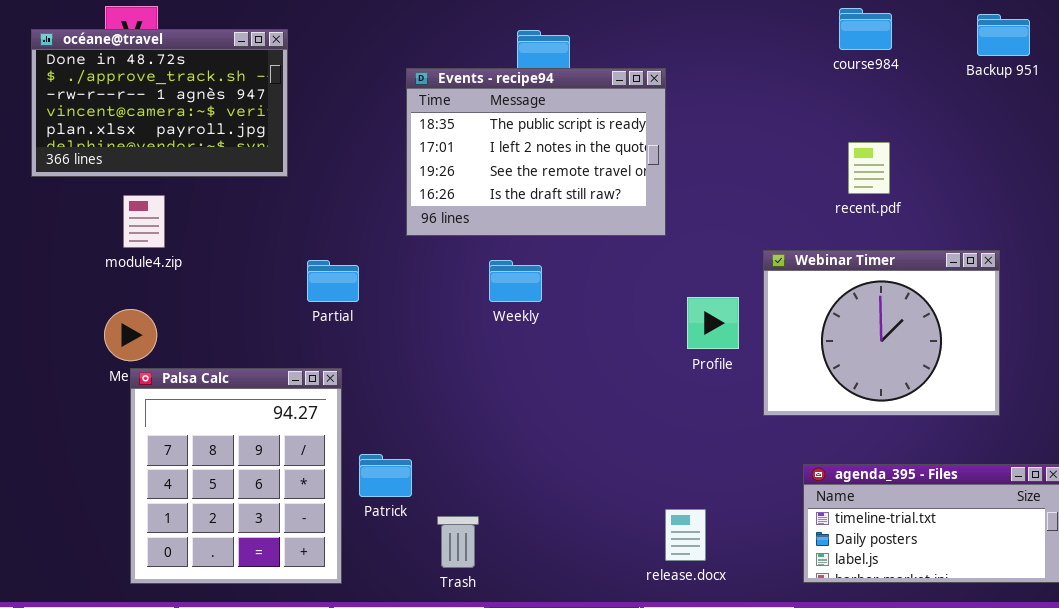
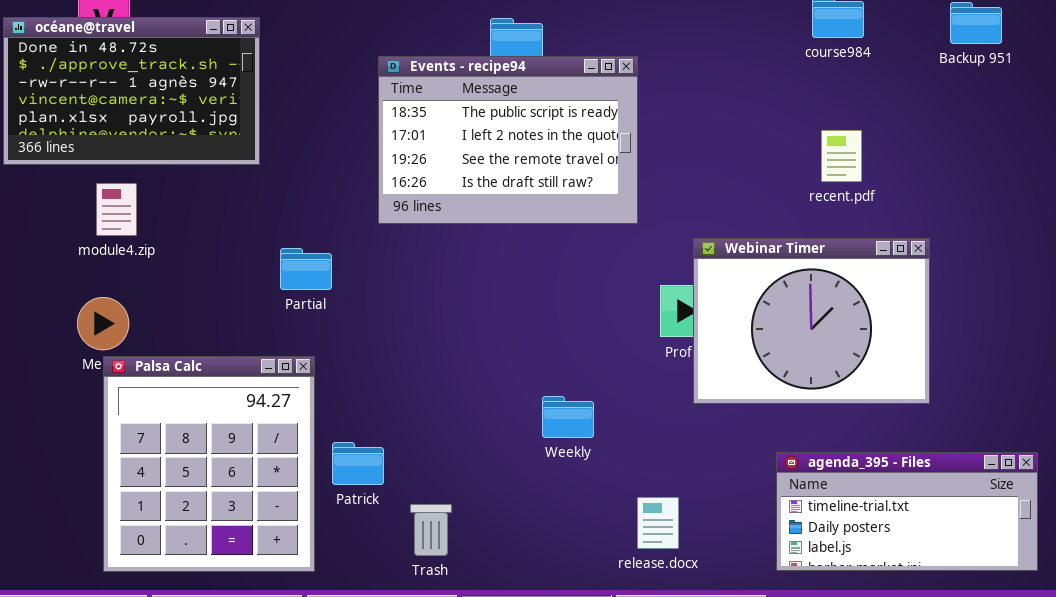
Webinar Timer: [763,250,1000,416] -> [693,238,930,404], moved
Weekly: [489,260,542,302] -> [542,396,594,438], moved

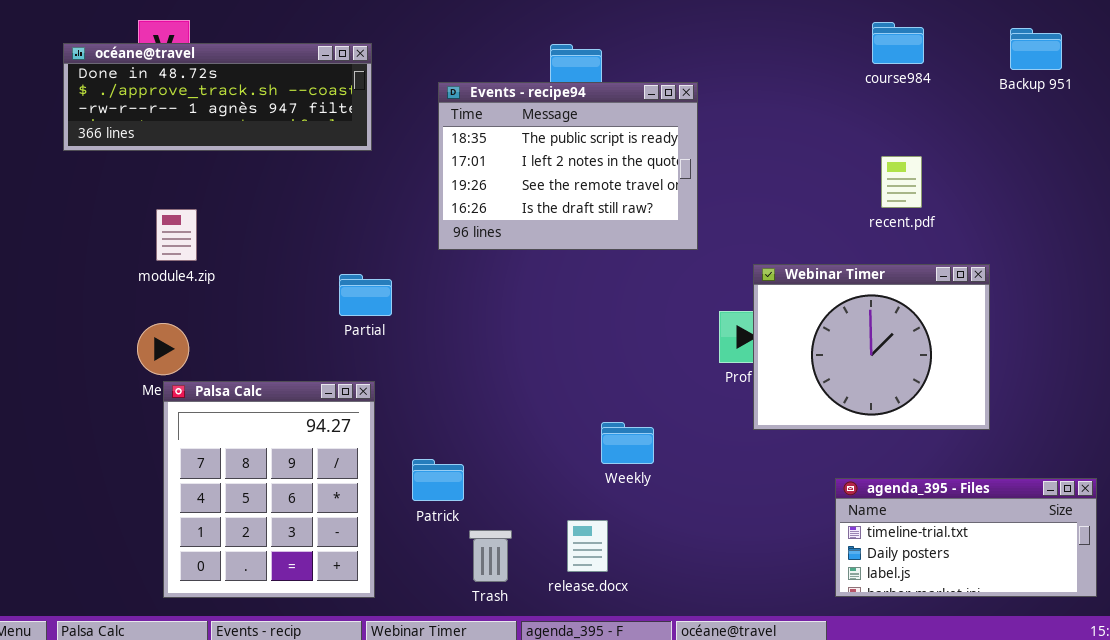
océane@travel: [3,17,260,165] -> [63,43,372,151], resized
Patrick: [332,442,384,485] -> [412,459,464,501], moved
release.docx: [637,497,679,549] -> [567,520,608,572], moved

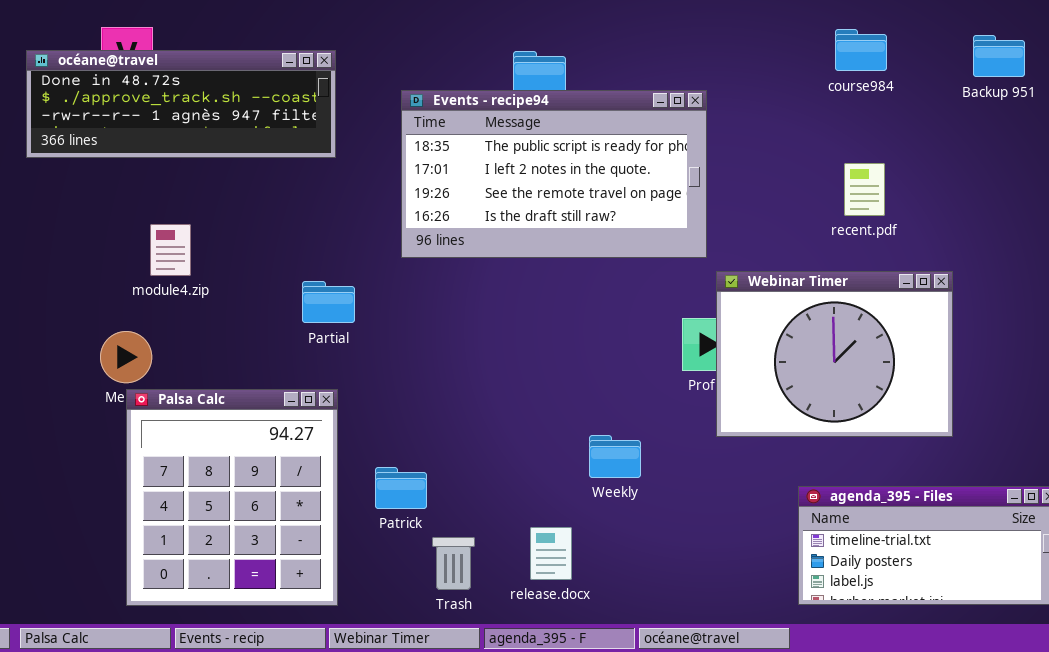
Events - recipe94: [438,82,698,250] -> [401,90,707,258], resized
module4.zip: [156,209,197,261] -> [150,224,191,276], moved
Weekly: [601,422,654,464] -> [589,435,641,478], moved

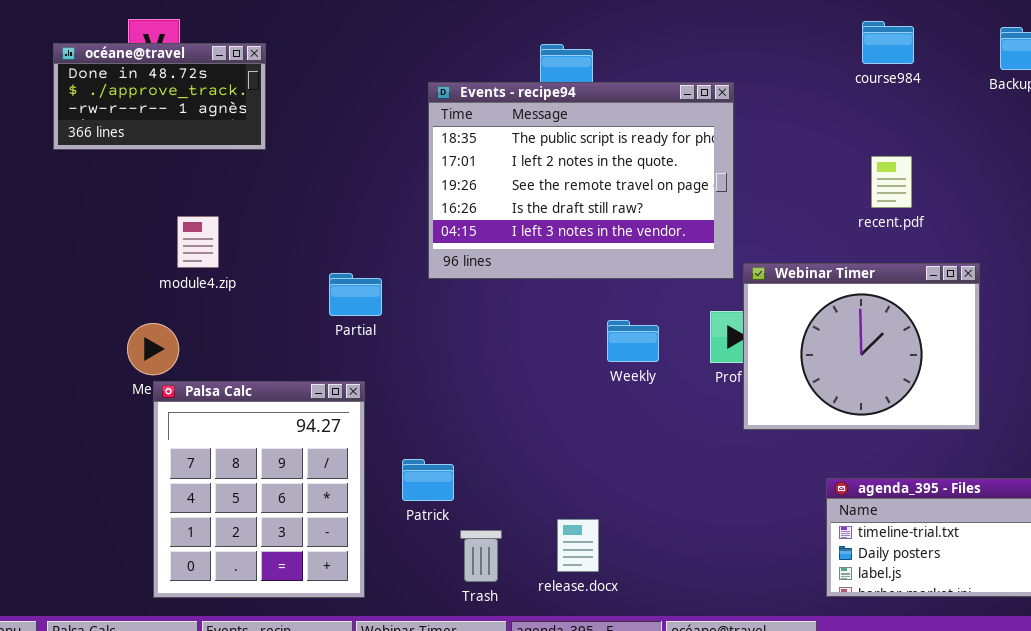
océane@travel: [26,50,336,158] -> [53,43,266,150], resized
Events - recipe94: [401,90,707,258] -> [428,82,734,279], resized
Weekly: [589,435,641,478] -> [607,320,659,362], moved

